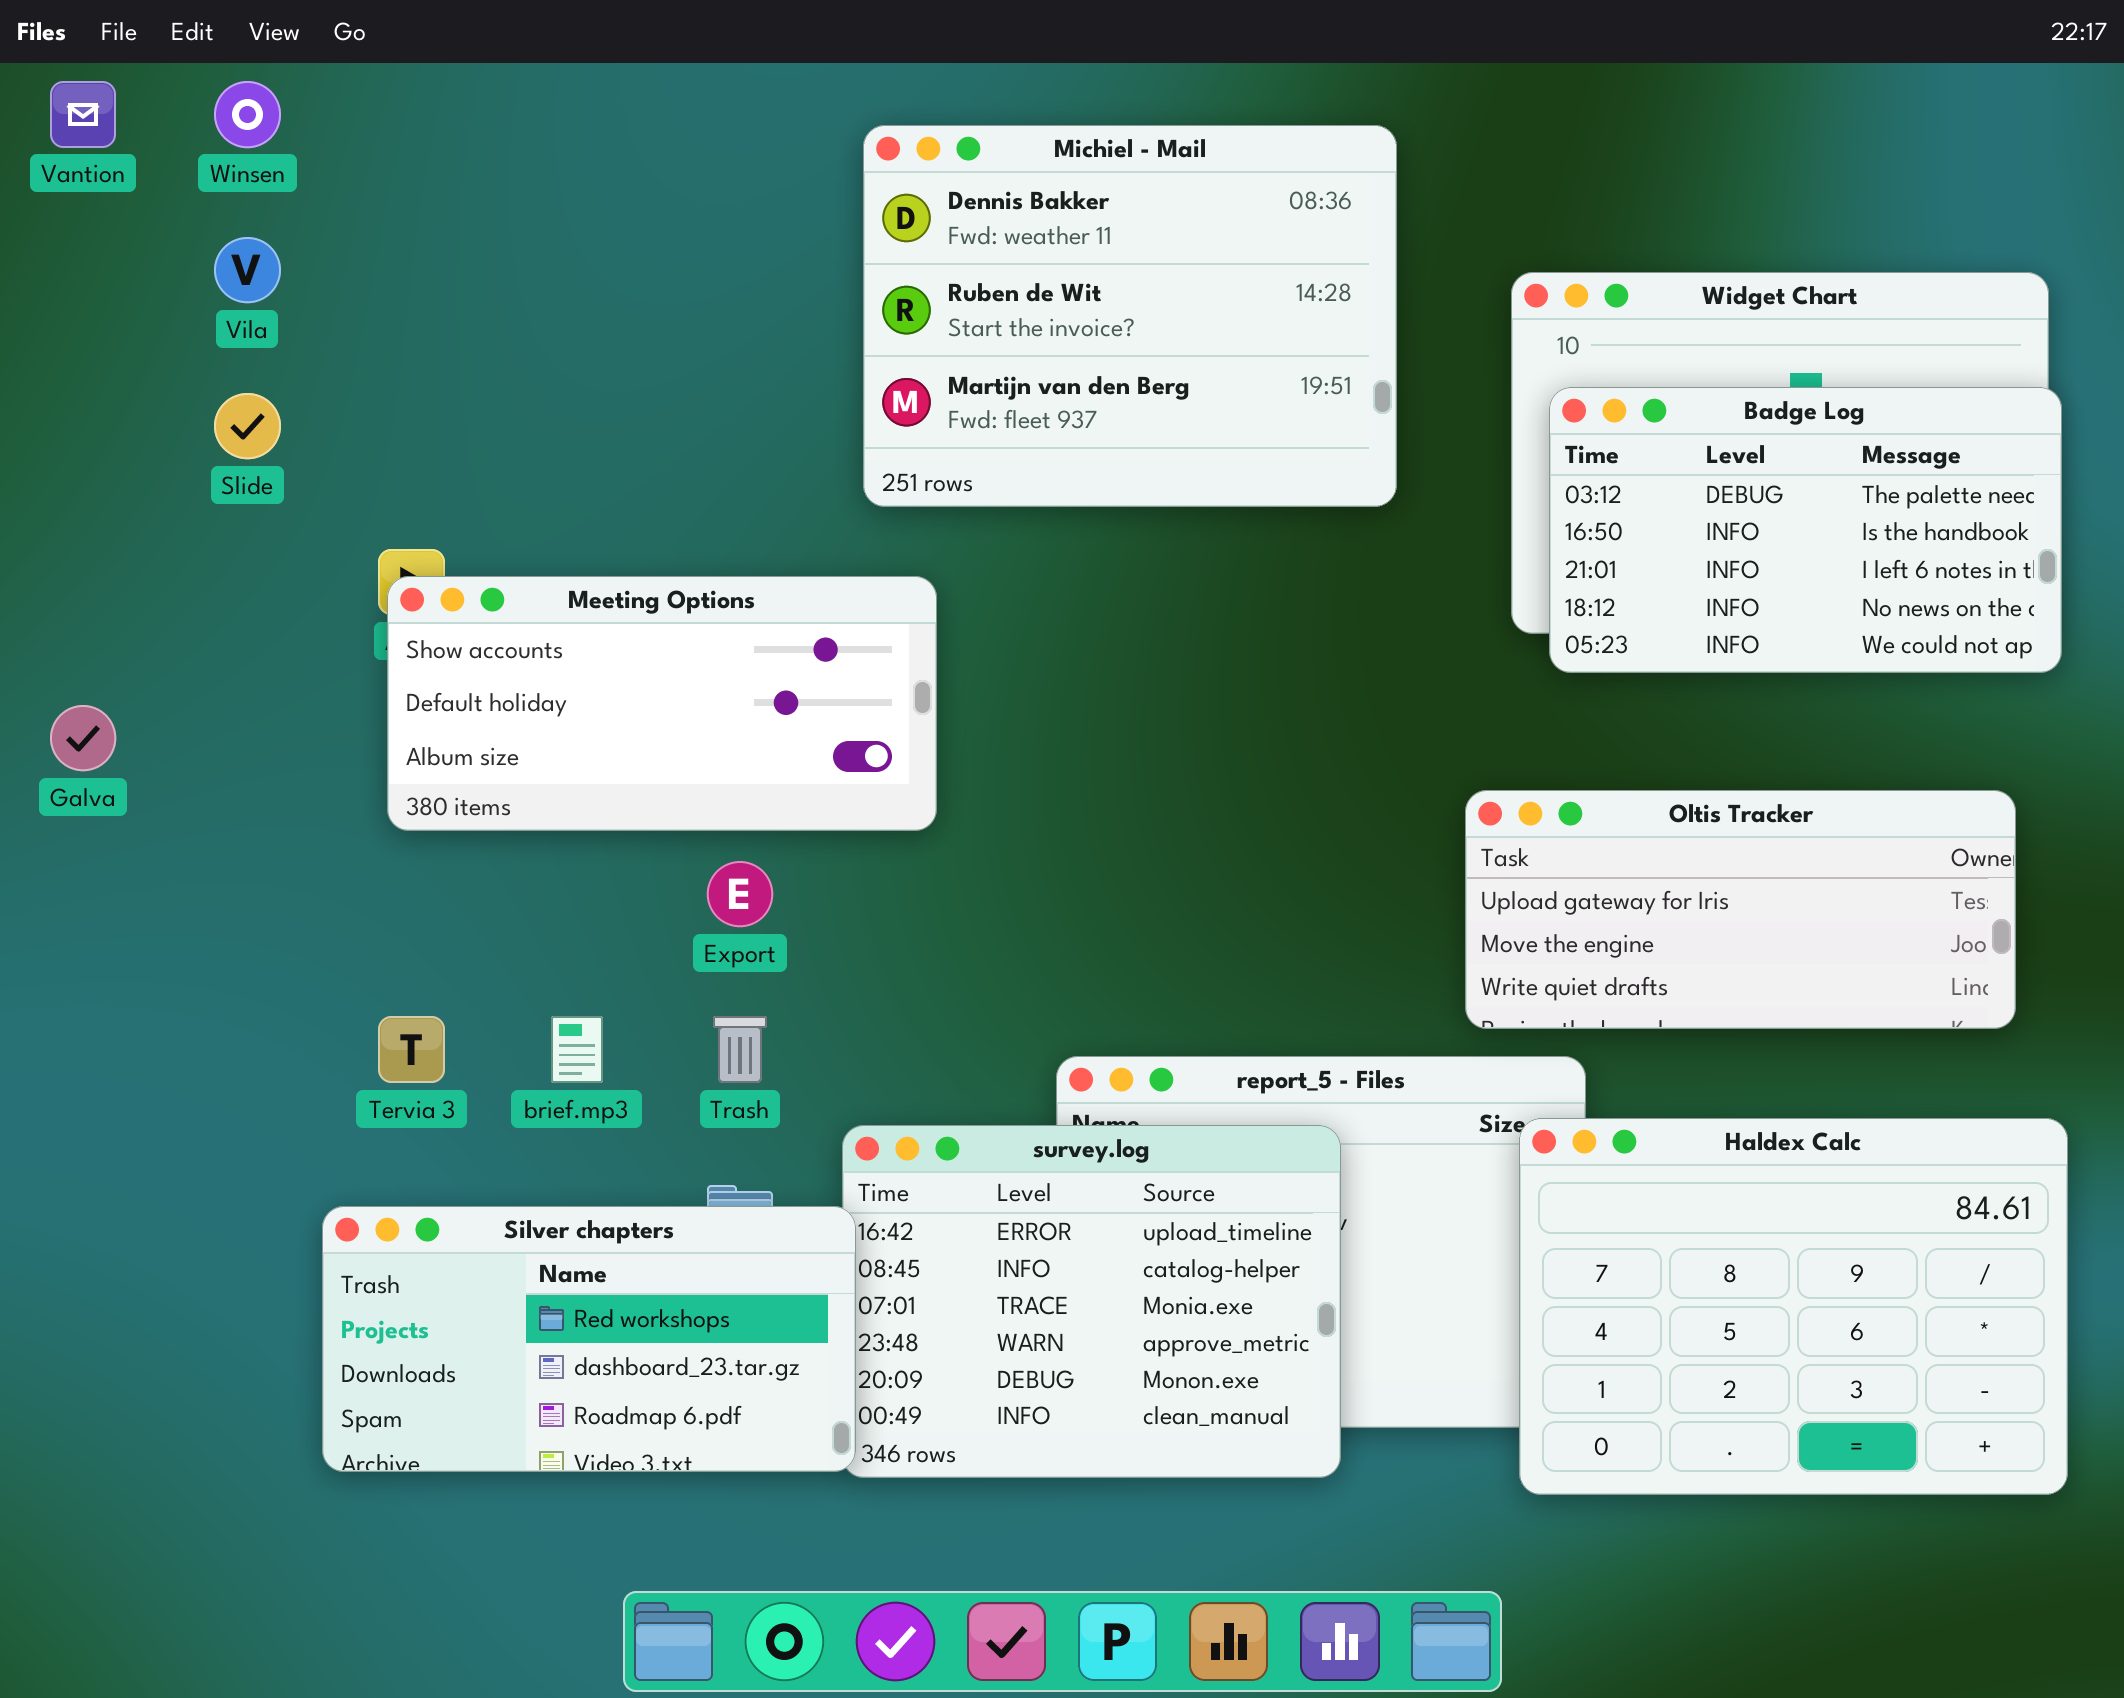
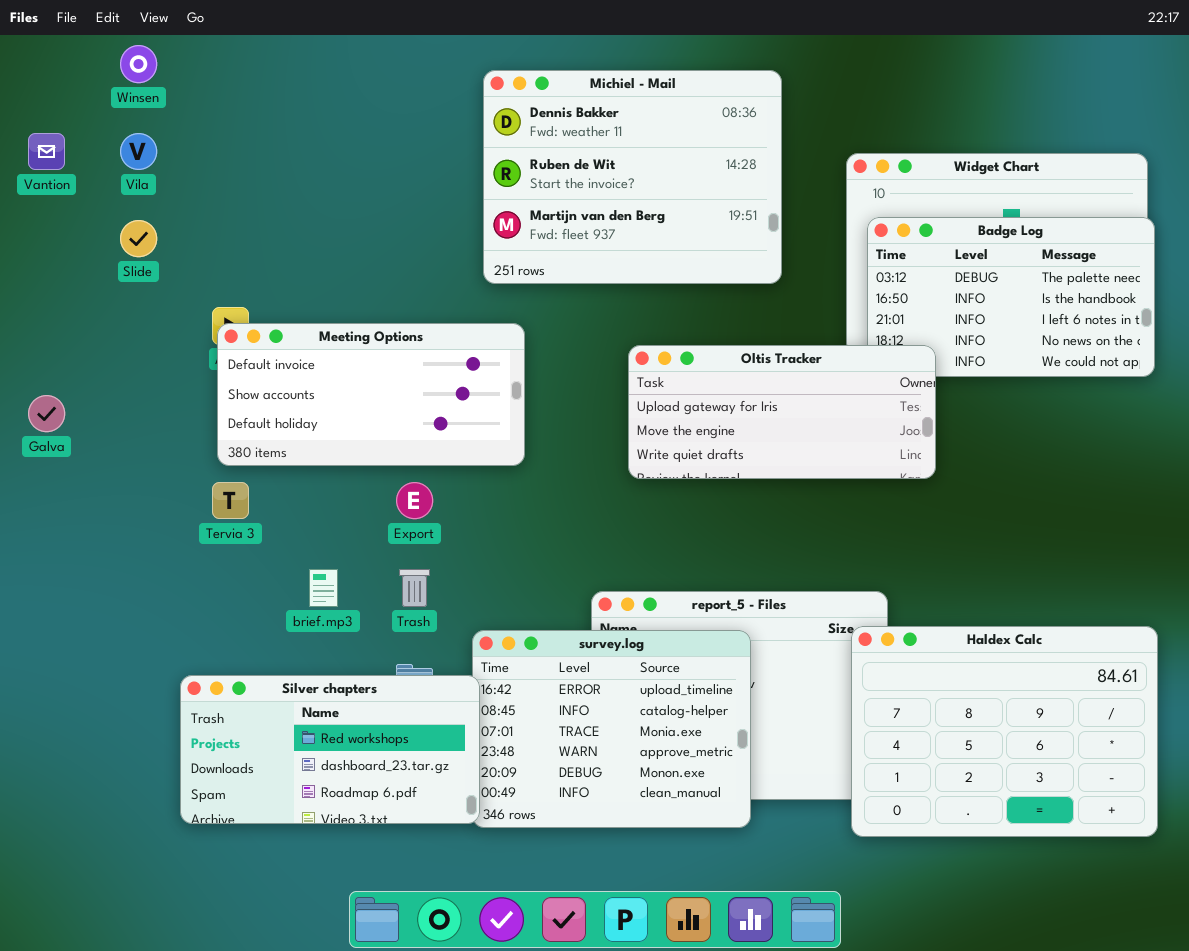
Vantion: [50,81,116,148] -> [28,133,65,170], moved
Meeting Options: [387,576,937,831] -> [217,323,525,466], scrolled up 1 row
Oltis Tracker: [1465,790,2016,1029] -> [628,345,936,479], moved
Tervia 3: [378,1016,445,1083] -> [212,482,249,519], moved

